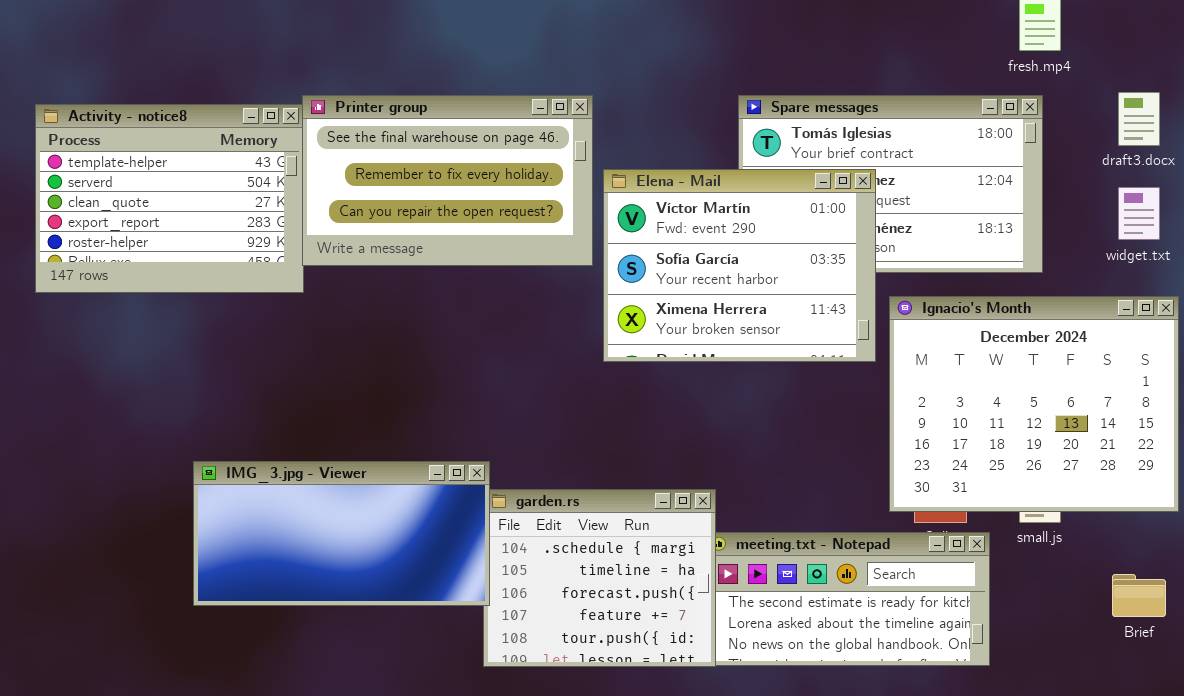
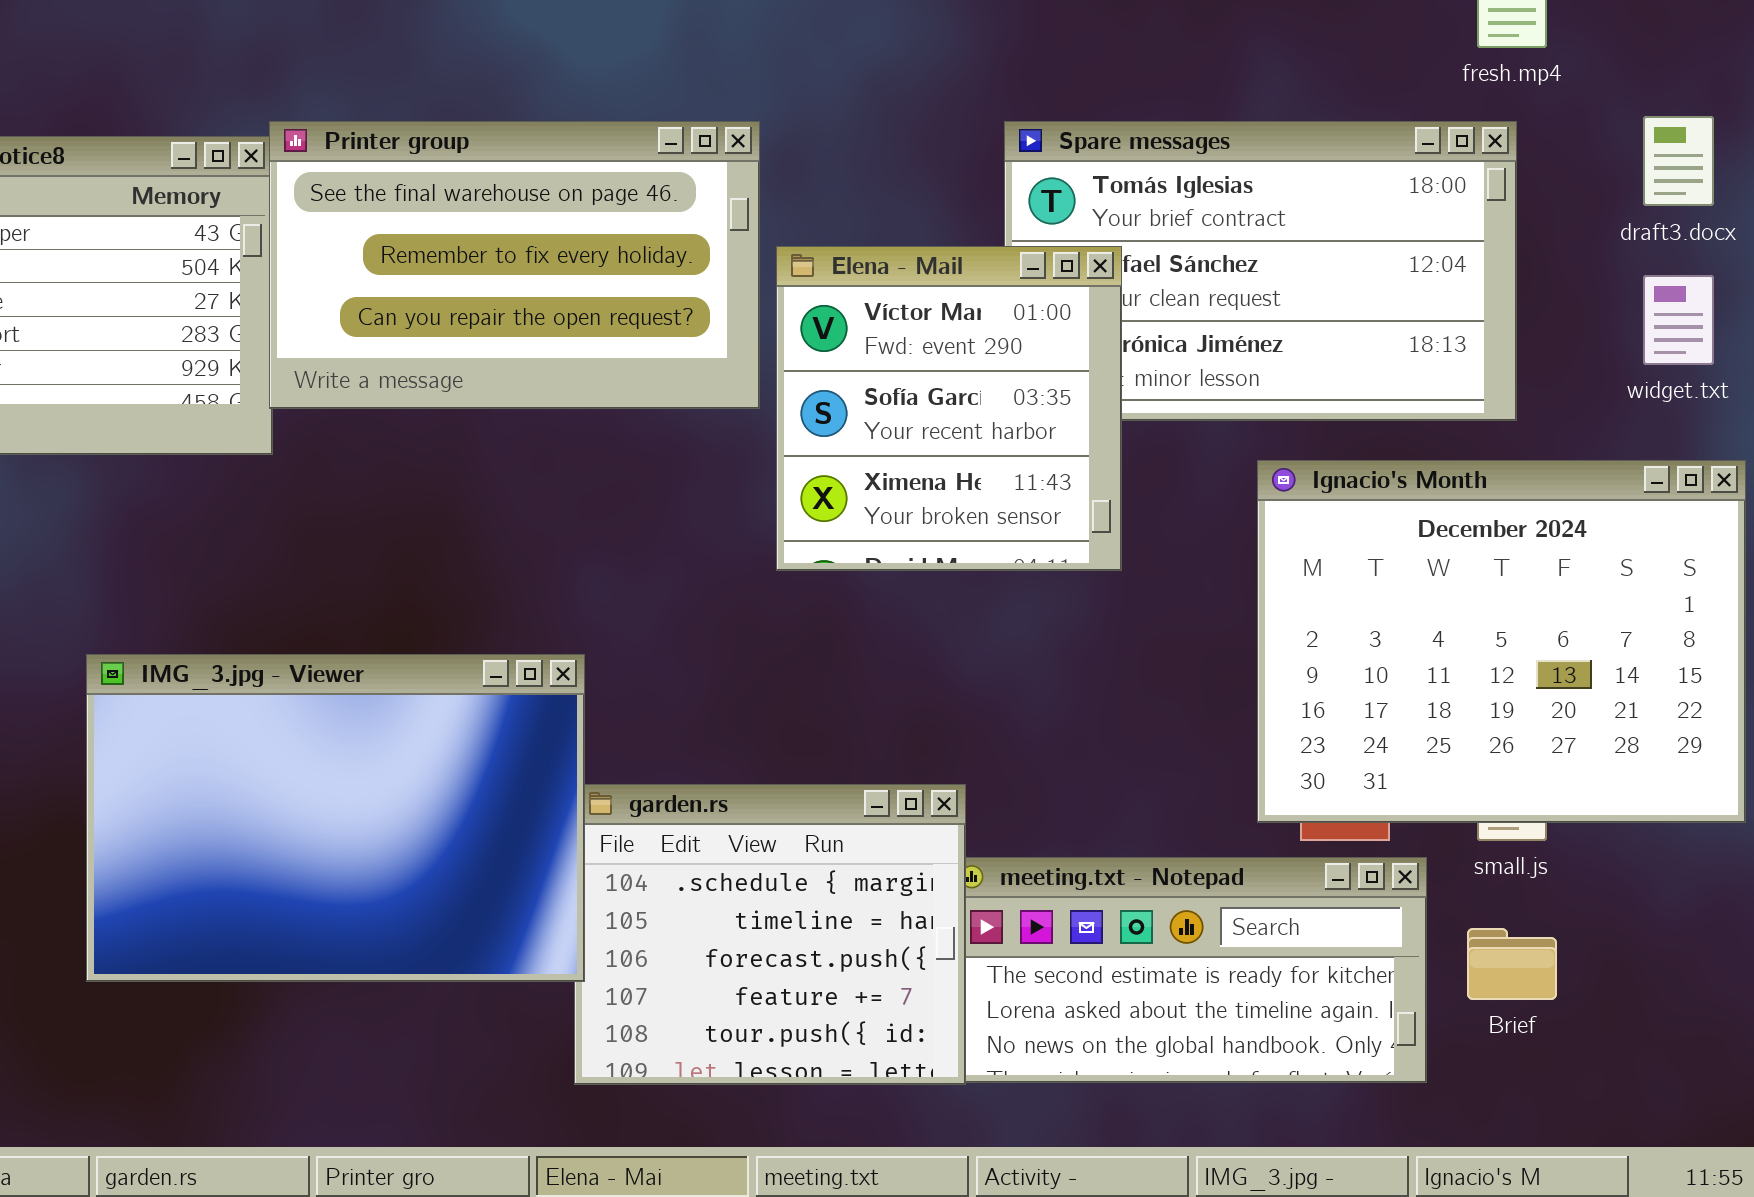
Elena - Mail: [603,169,876,362] -> [776,246,1122,571], resized
IMG_3.jpg - Viewer: [193,461,490,606] -> [86,654,585,982], resized
Brief: [1112,574,1166,617] -> [1467,928,1557,1000], moved

